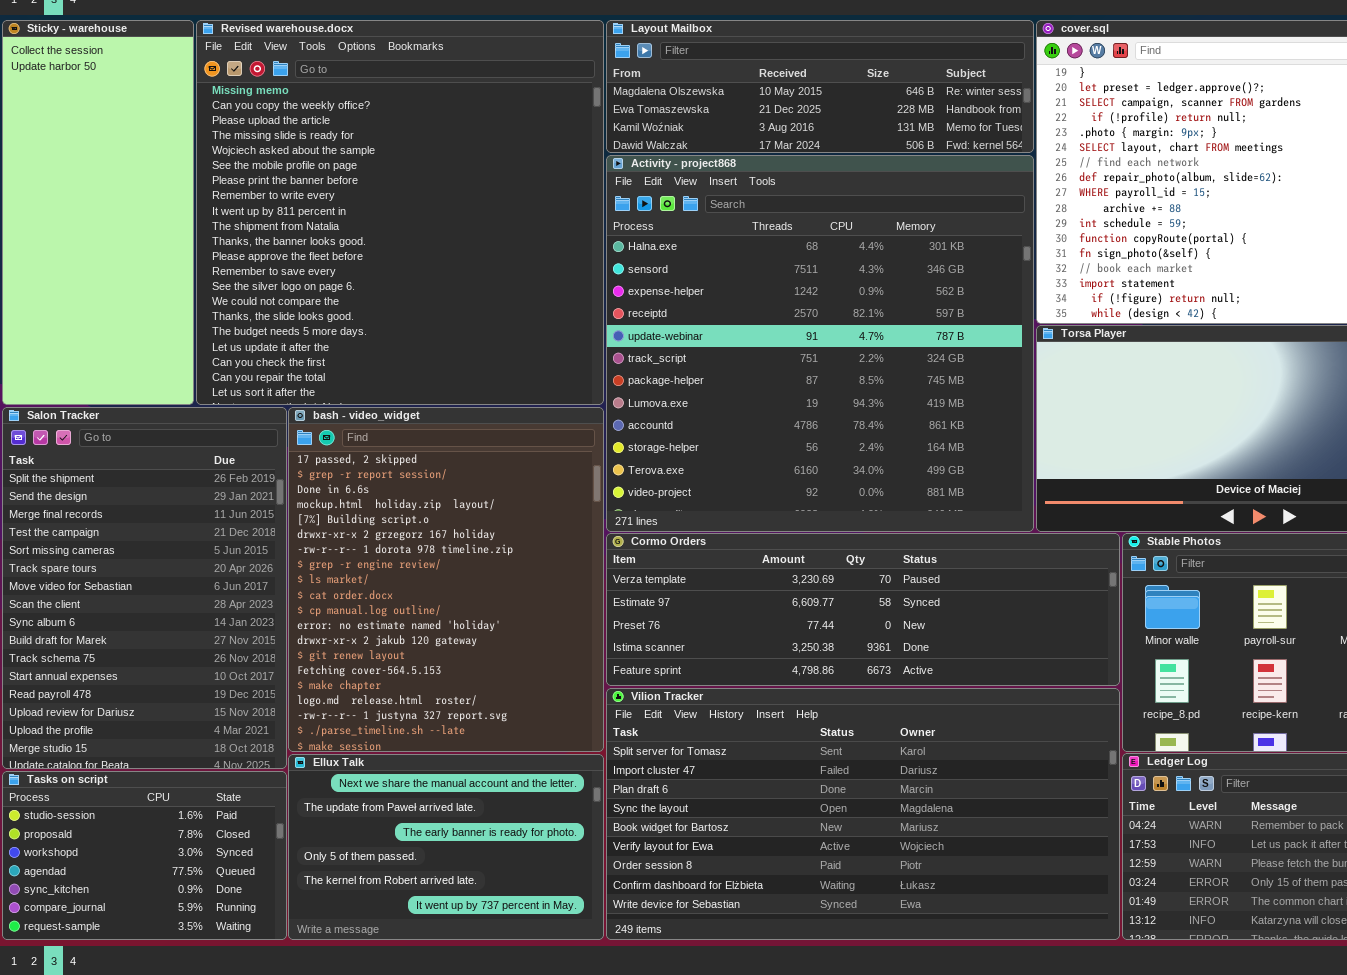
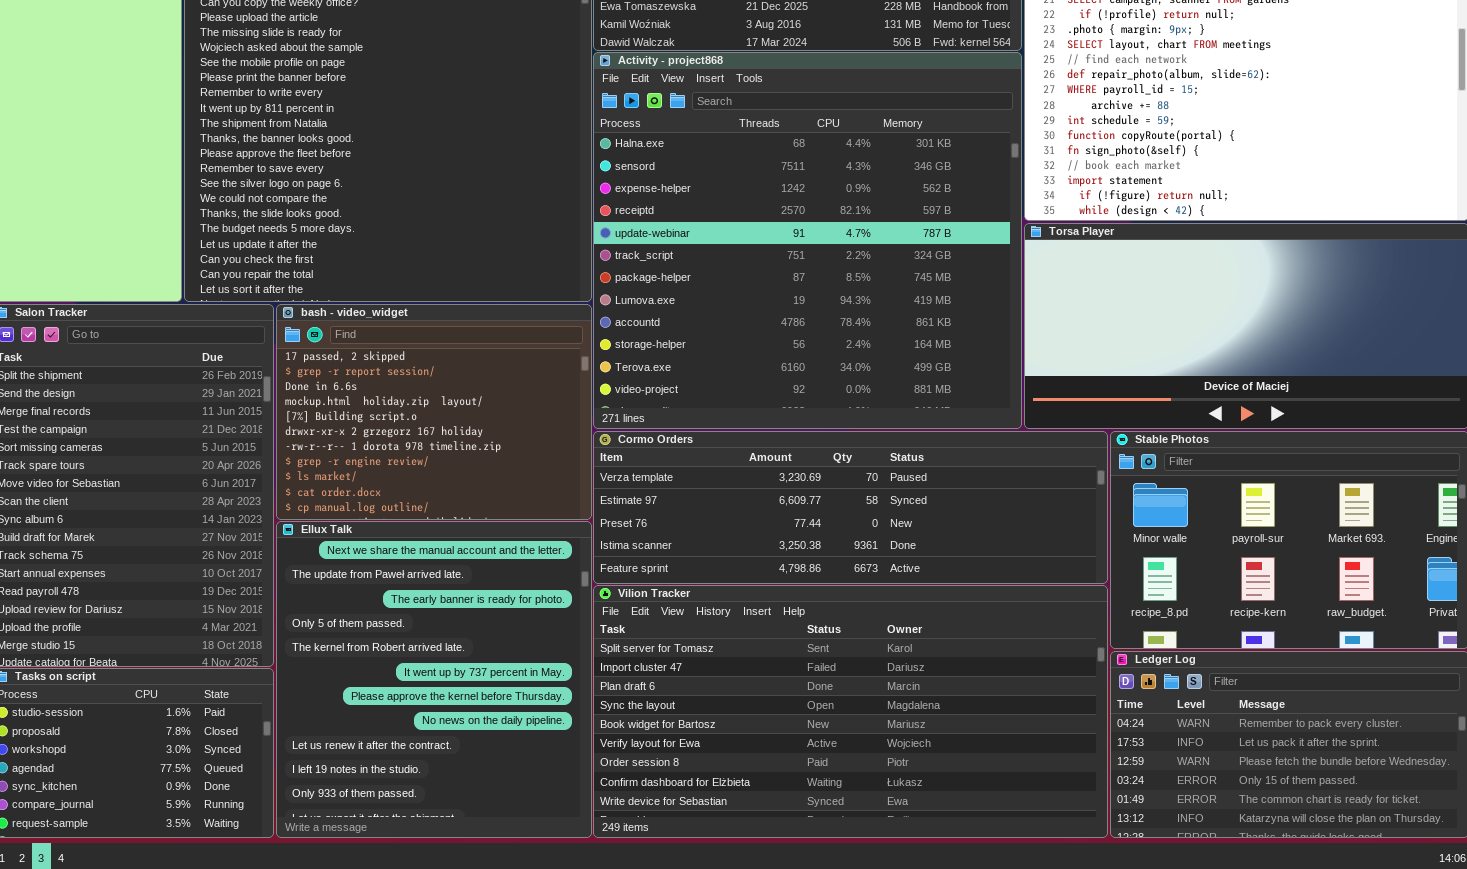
bash - video_widget: [288,407,604,752] -> [276,304,592,520], resized
Ellux Talk: [288,754,604,940] -> [276,521,592,838], resized

